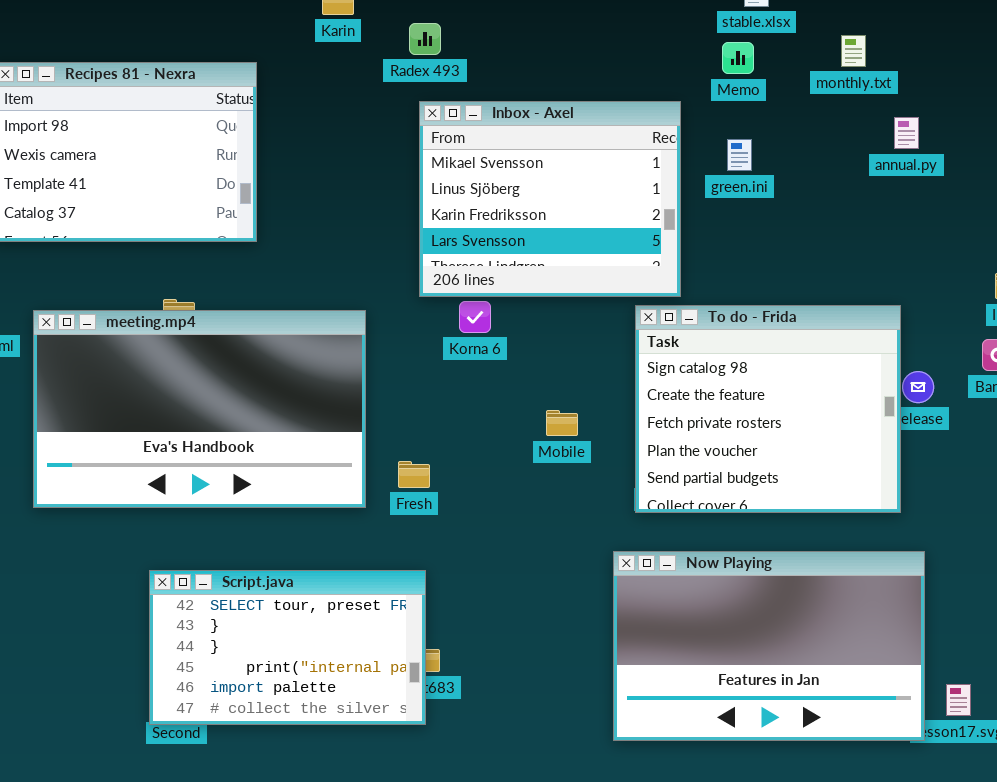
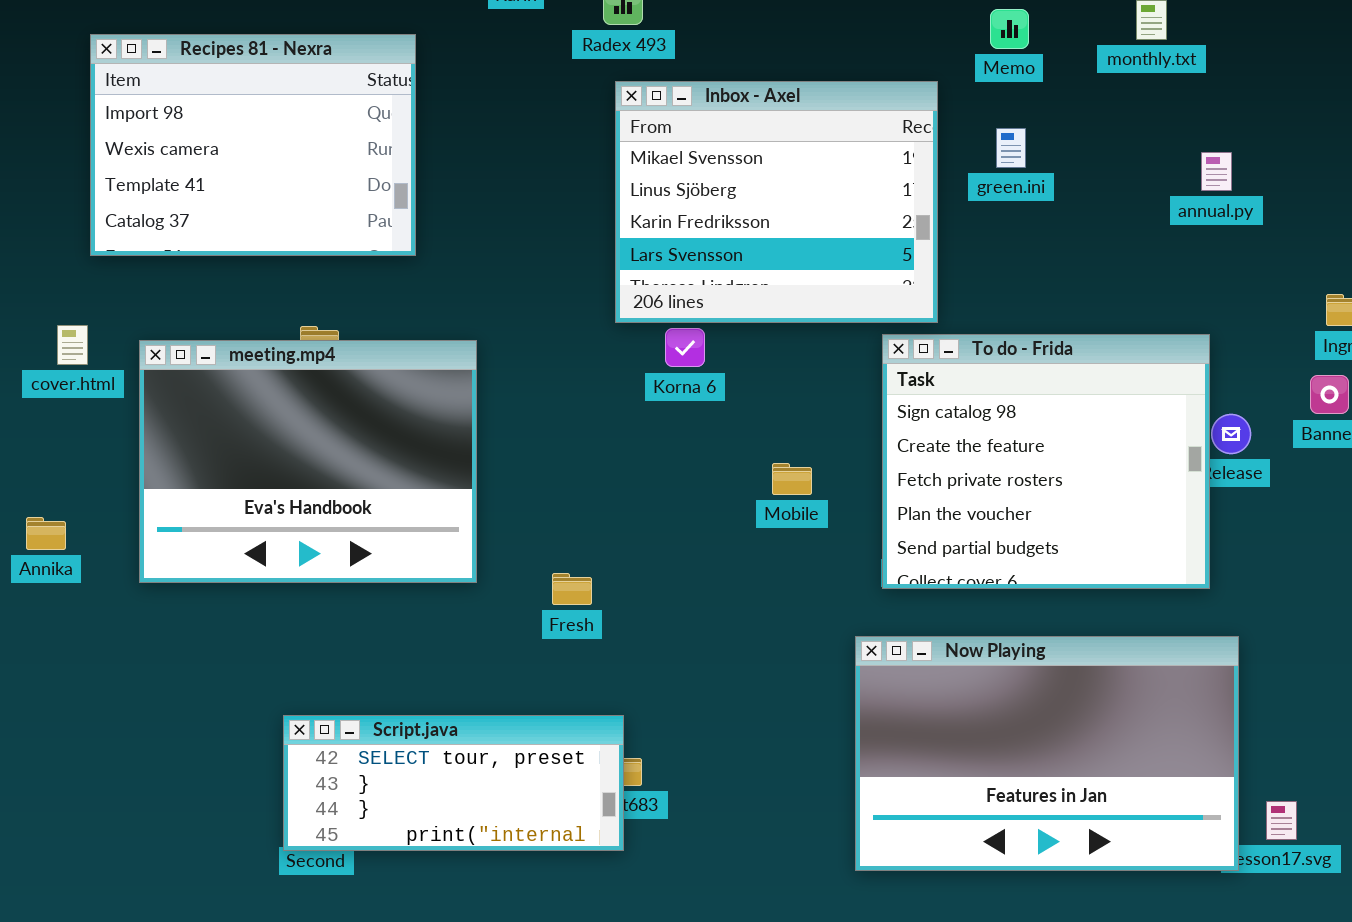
annual.py: [894,117,919,149] -> [1201,152,1232,191], moved
meeting.mp4: [33,310,366,508] -> [139,340,477,583], resized
Fresh: [398,461,430,488] -> [552,573,592,605], moved
Script.java: [149,570,426,725] -> [283,715,624,851], resized

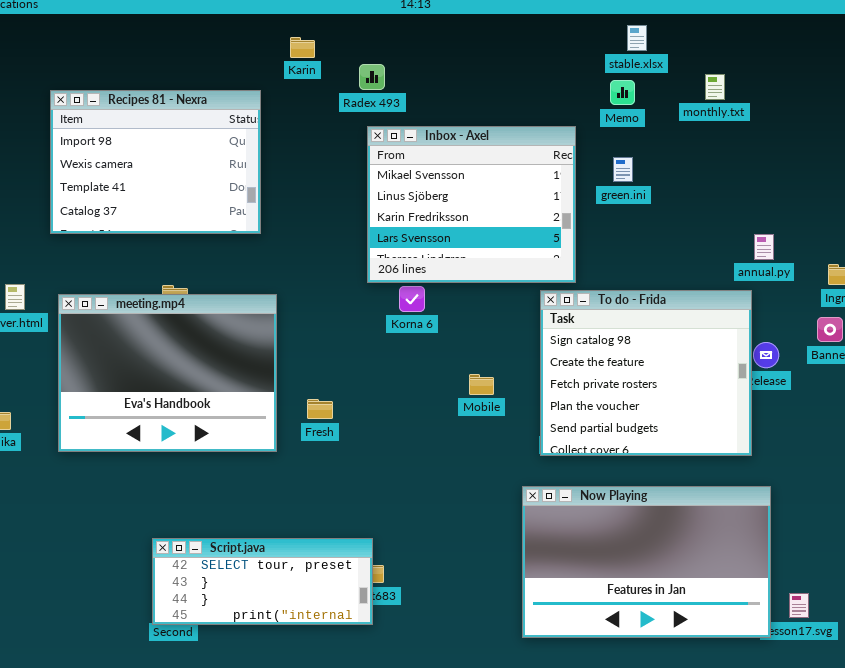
Recipes 81 - Nexra: [90,34,416,256] -> [50,90,261,234], moved
annual.py: [1201,152,1232,191] -> [754,234,774,260], moved
Fresh: [552,573,592,605] -> [307,399,333,419], moved

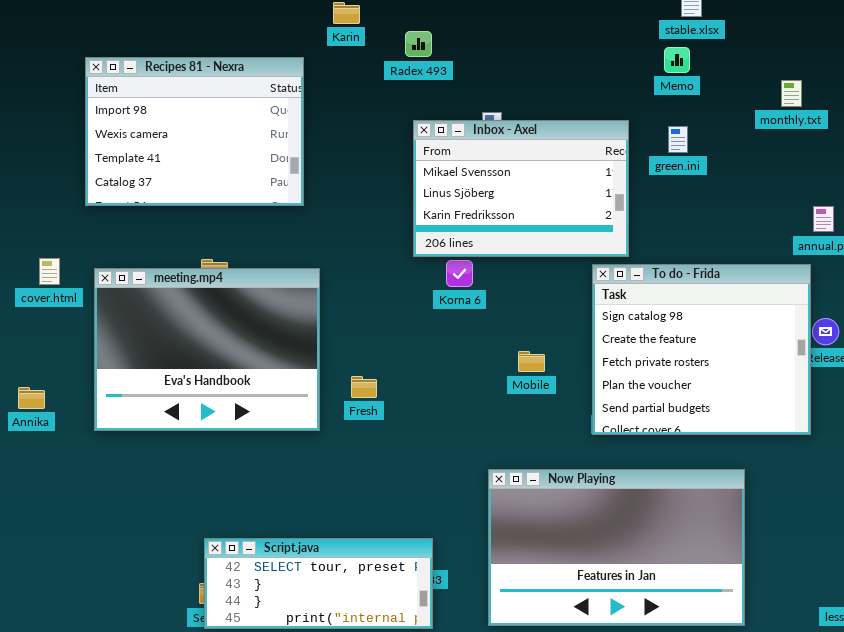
monthly.txt: [705,74,725,100] -> [781,80,802,107], moved
Inbox - Axel: [367,126,576,283] -> [413,120,629,257], resized
Now Playing: [522,486,771,638] -> [488,469,745,626], moved
Script.java: [152,538,373,625] -> [204,538,433,629], moved

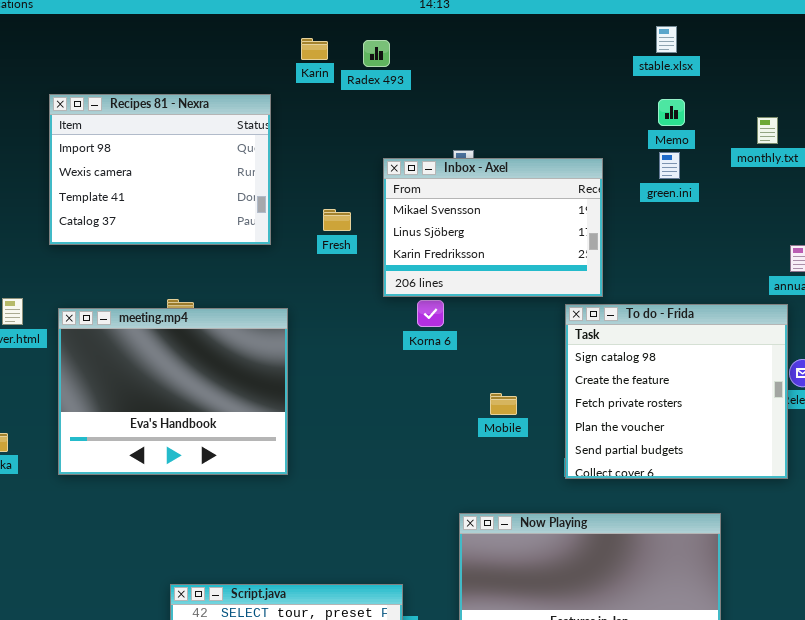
Radex 493: [405,31,432,57] -> [363,40,390,67], moved
Memo: [664,47,690,73] -> [658,99,685,126], moved
green.ini: [668,126,688,153] -> [659,152,680,179], moved
Fresh: [351,376,377,398] -> [323,209,351,231], moved

